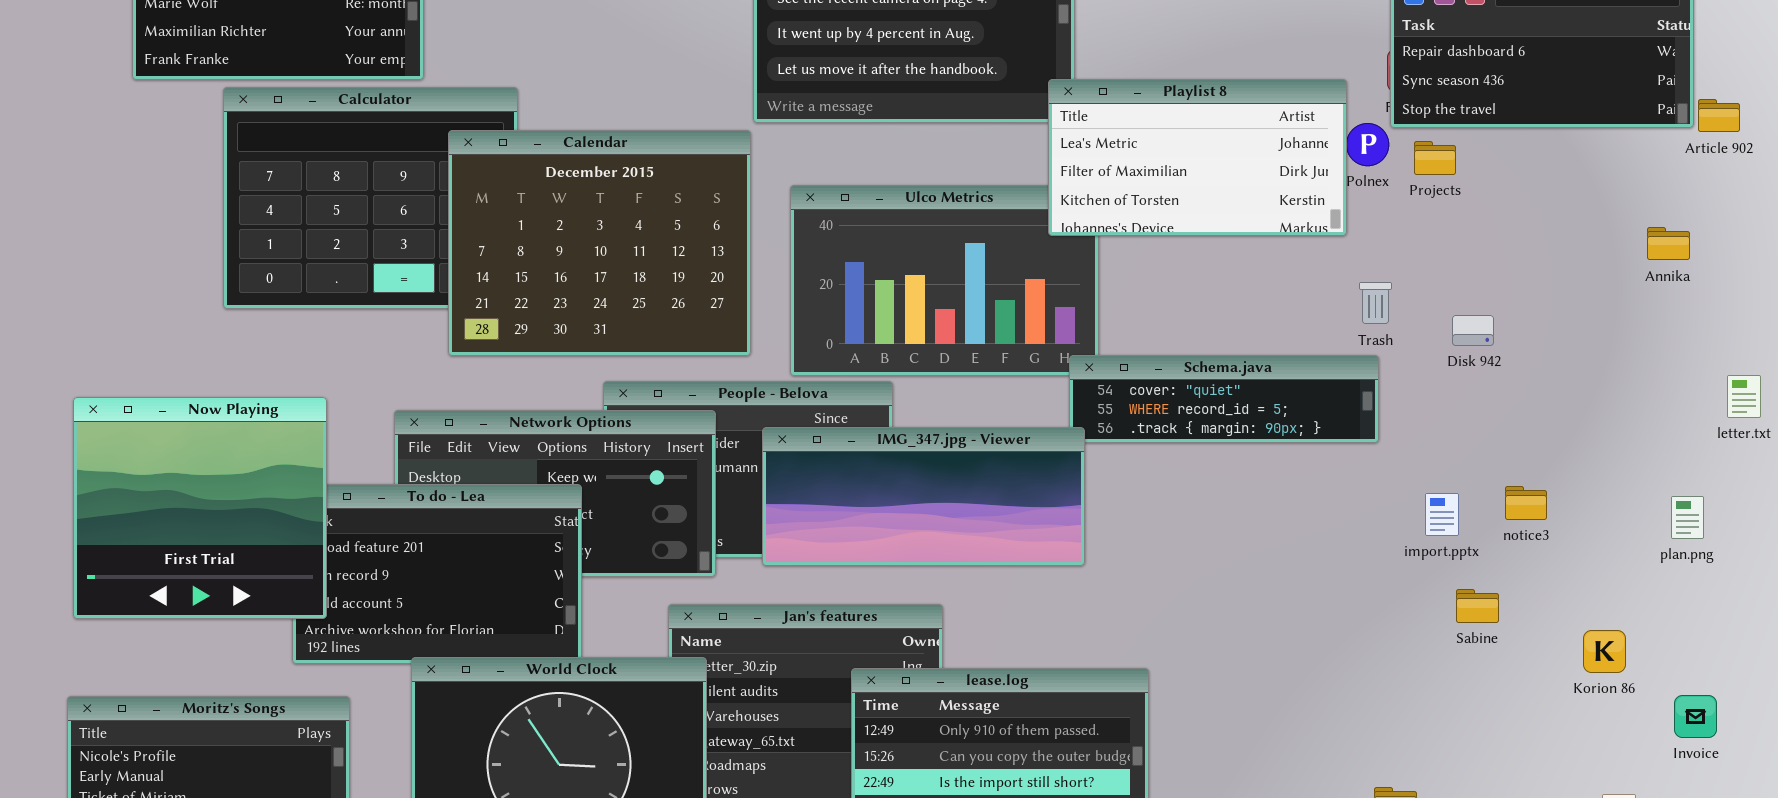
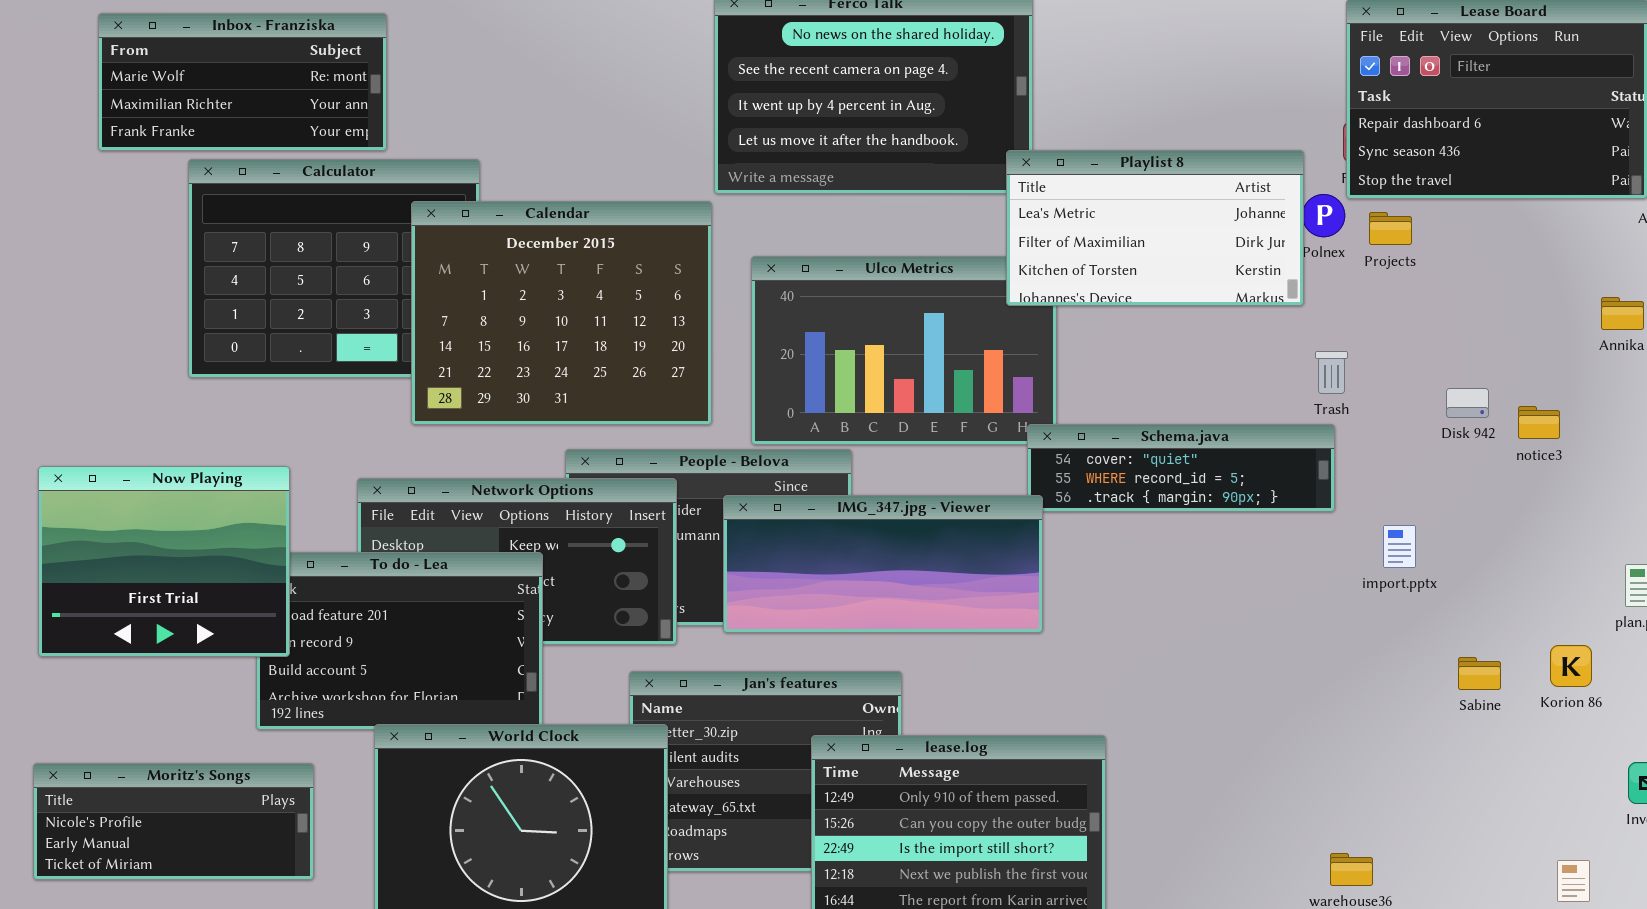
Disk 942: [1452,315,1494,346] -> [1446,388,1489,418], moved
Now Playing: [73,397,327,619] -> [38,466,290,657], resized
notice3: [1505,486,1547,520] -> [1518,406,1560,439], moved
import.pptx: [1425,493,1459,536] -> [1383,525,1416,568], moved
Sabine: [1456,589,1499,623] -> [1458,657,1501,690], moved
Korion 86: [1583,630,1626,673] -> [1550,645,1592,687], moved

